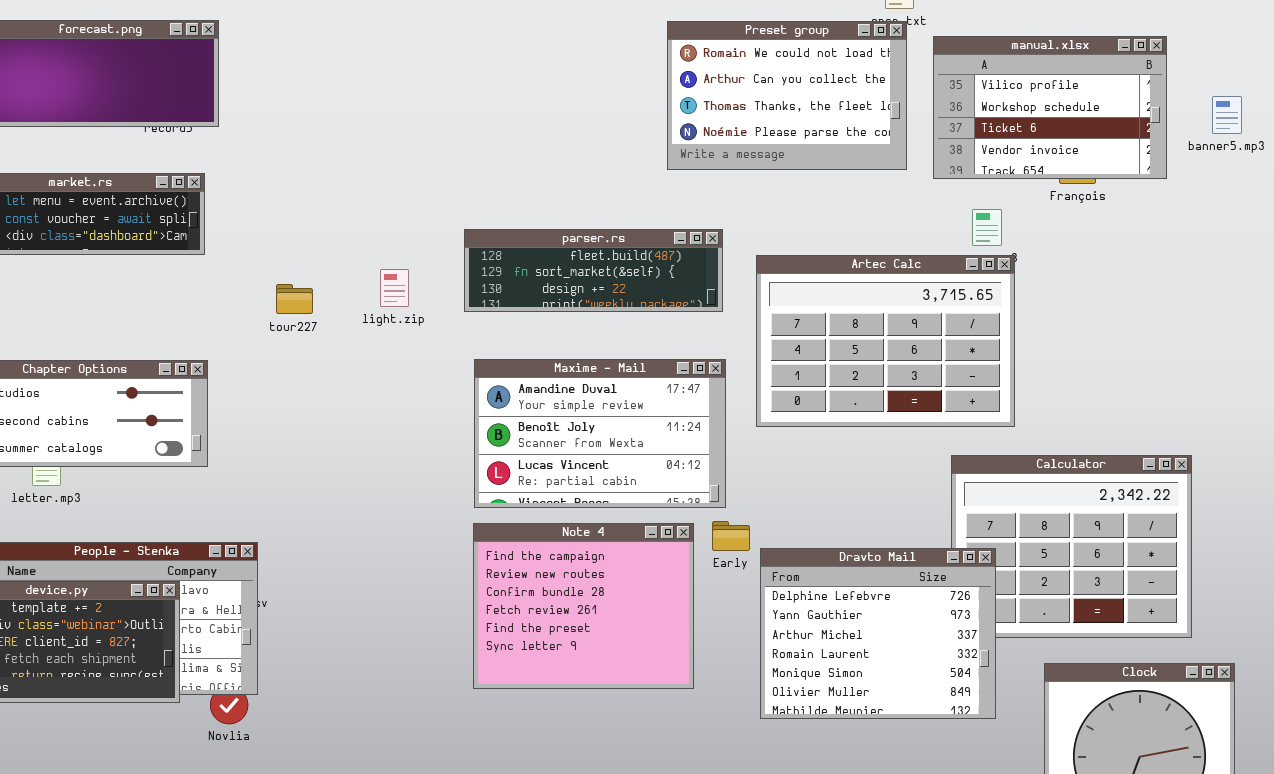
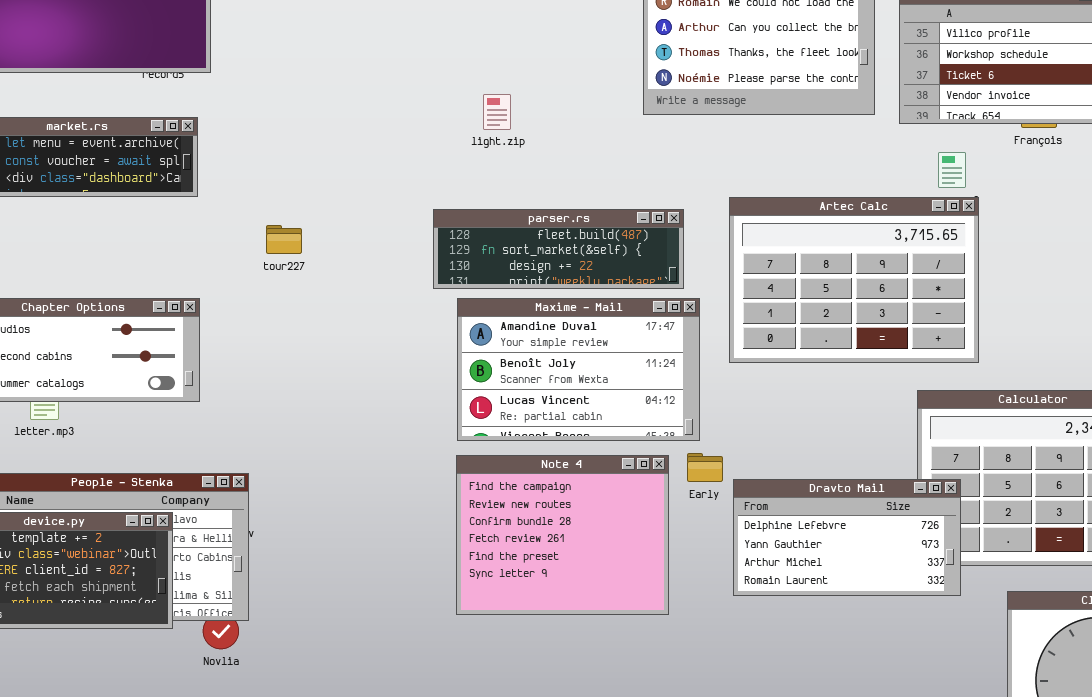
parser.rs: [464,229,723,312] -> [433,209,684,289], moved
light.zip: [380,269,409,307] -> [483,94,511,130], moved
Dravto Mail: [760,548,996,719] -> [733,479,961,596], resized

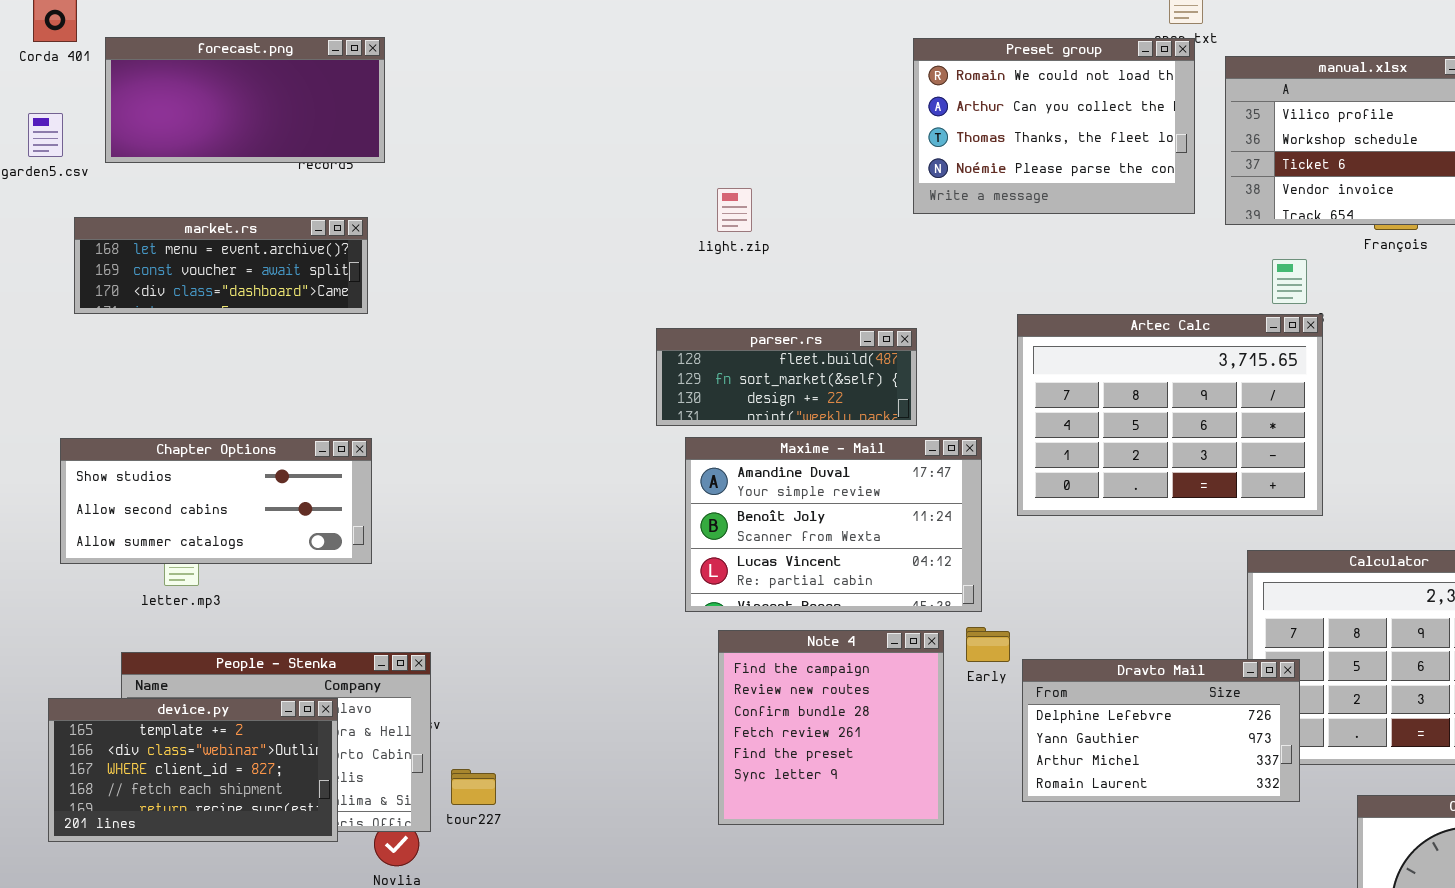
parser.rs: [433,209,684,289] -> [656,328,917,426], resized
tour227: [266,225,302,254] -> [451,769,496,805], moved
Note 4: [456,455,669,615] -> [718,630,944,825], resized

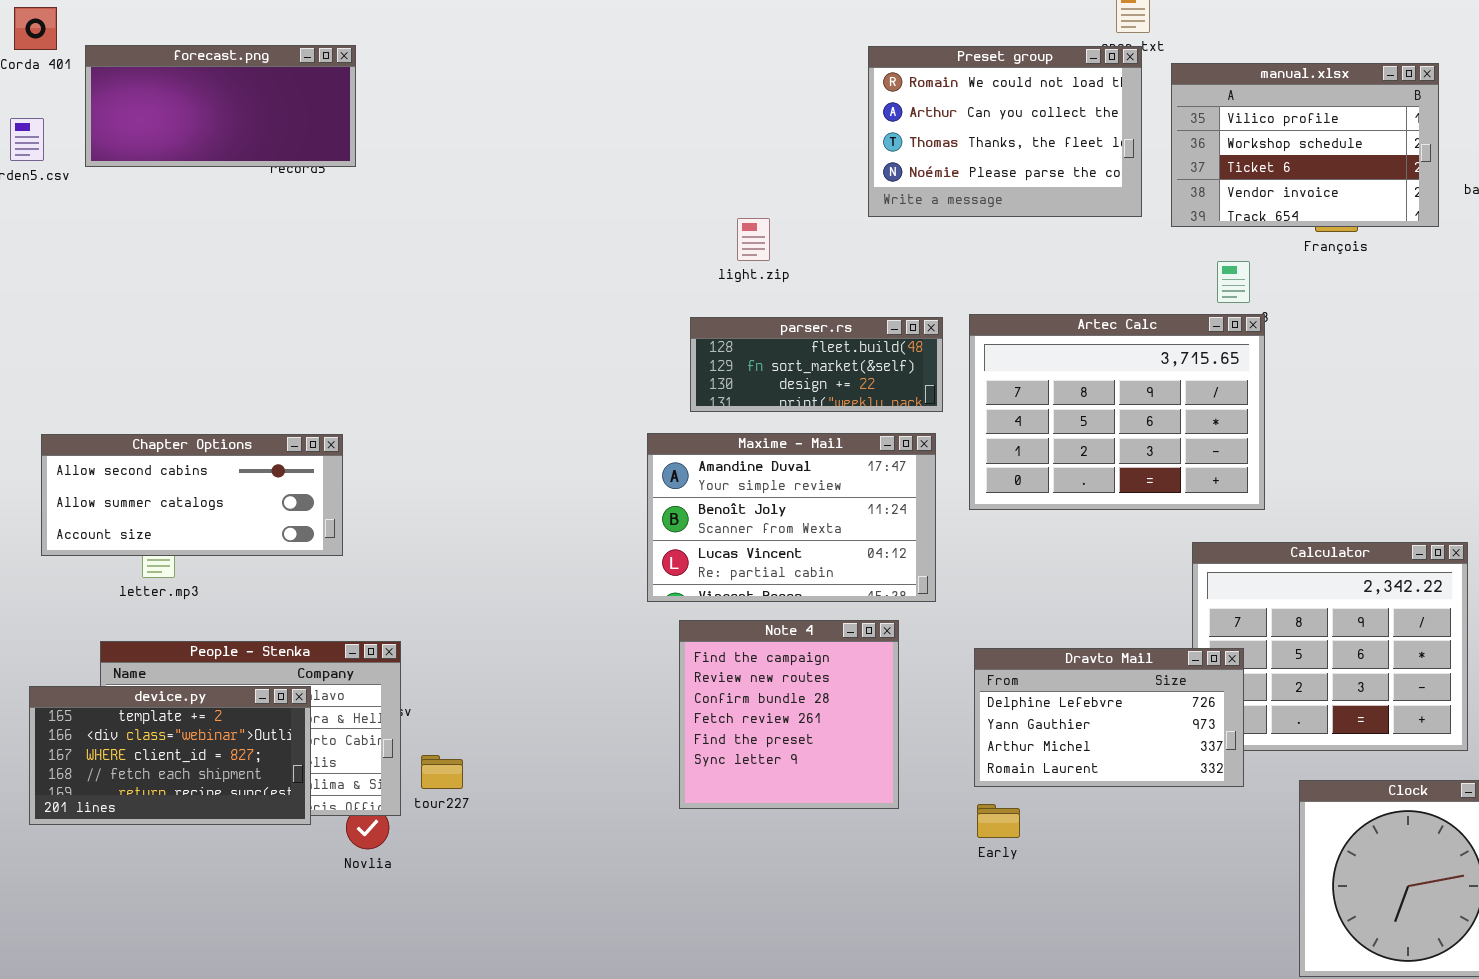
light.zip: [717,188,752,232] -> [737,218,770,261], moved
market.rs: [74,217,368,314] -> none, closed
parser.rs: [656,328,917,426] -> [690,317,943,412], moved
Chapter Options: [60,438,372,564] -> [41,434,343,556], scrolled down 1 row
Early: [966,627,1010,662] -> [977,804,1020,838], moved

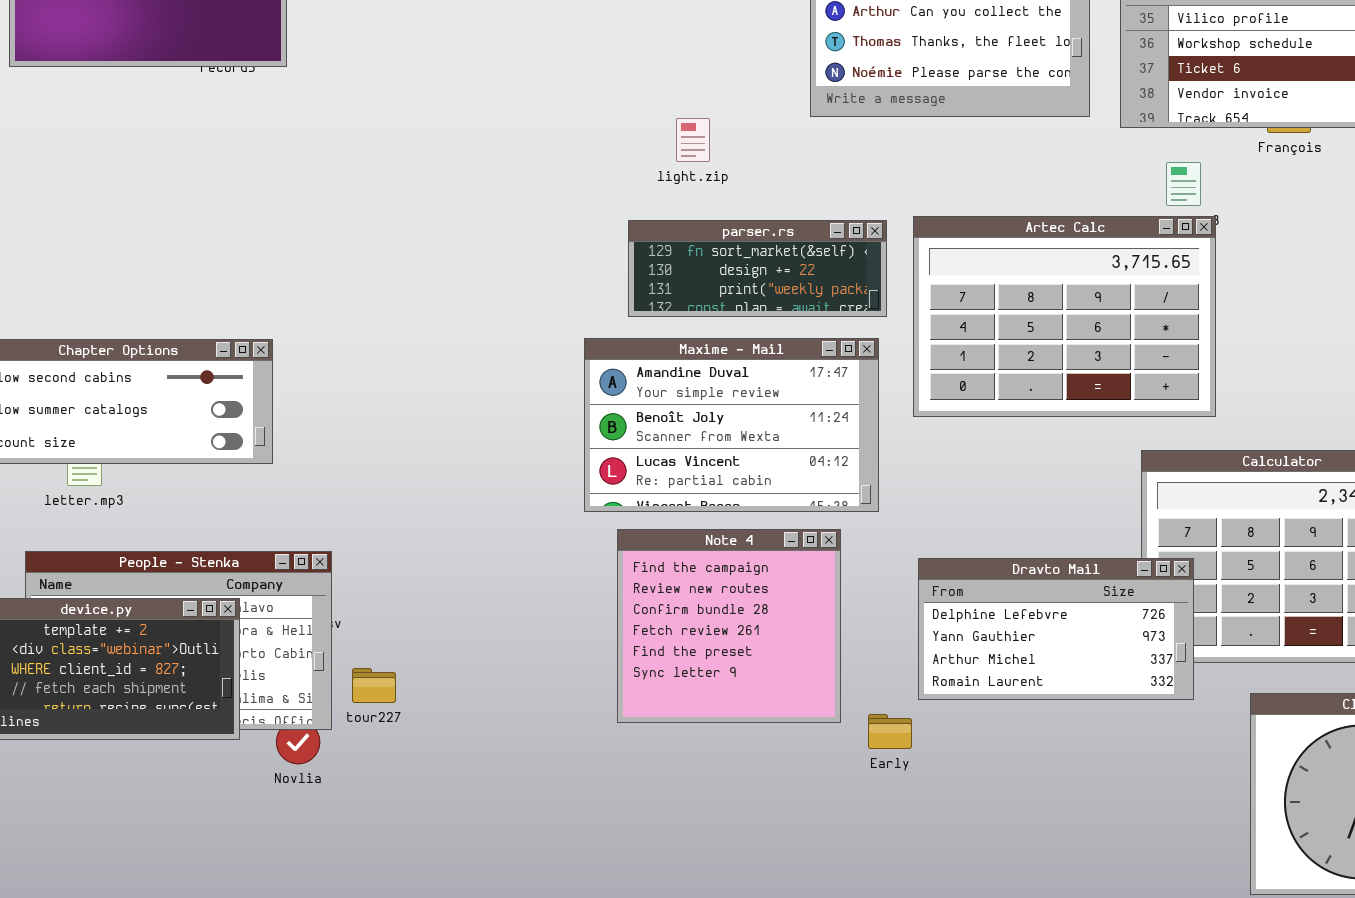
parser.rs: [690,317,943,412] -> [628,220,887,317], scrolled down 1 row
Early: [977,804,1020,838] -> [868,714,912,749], moved

